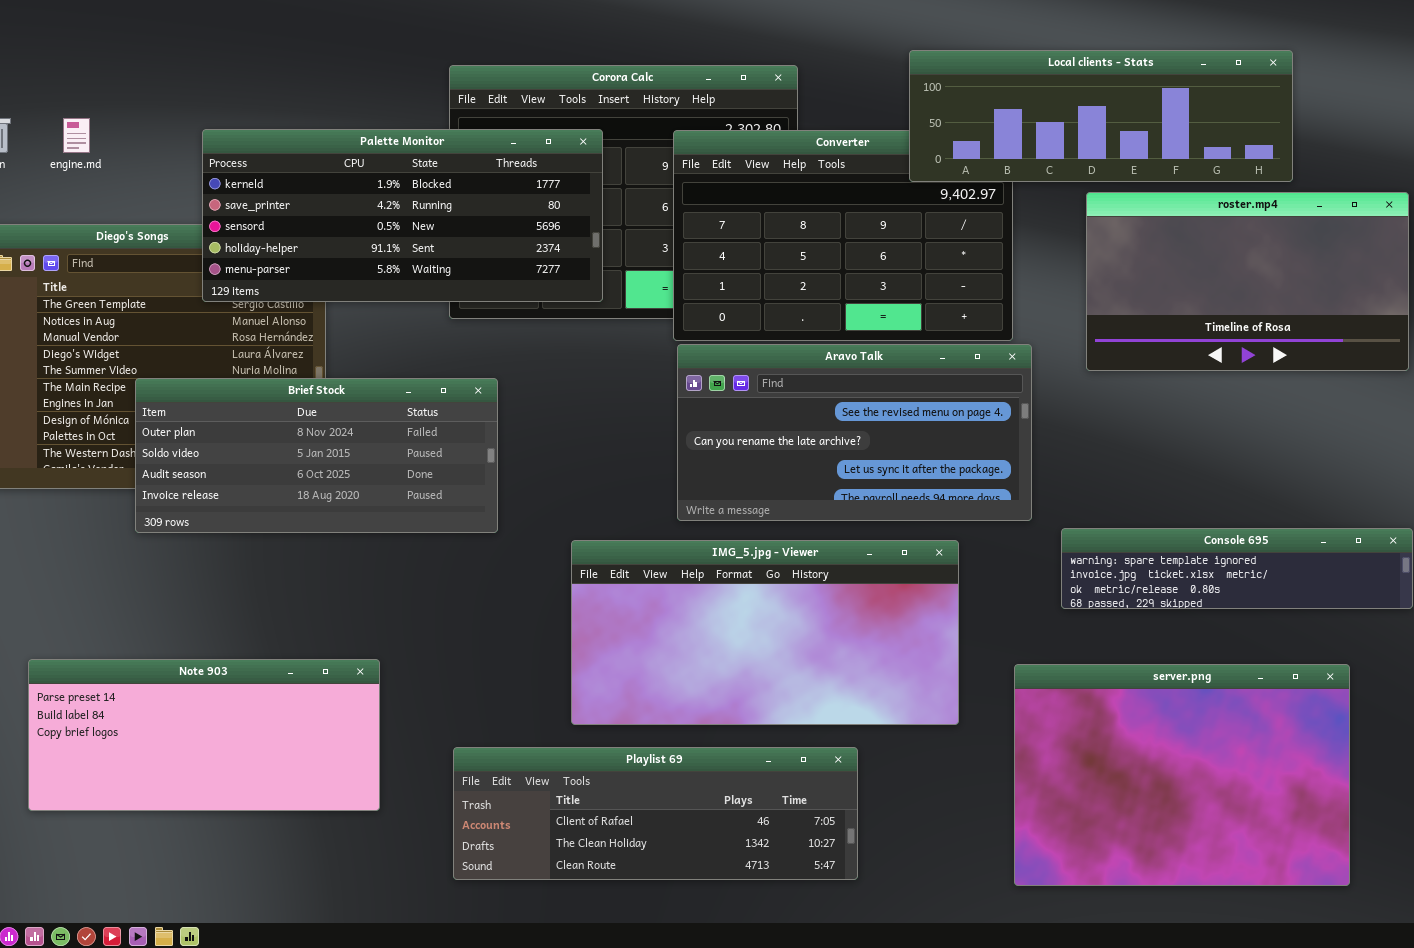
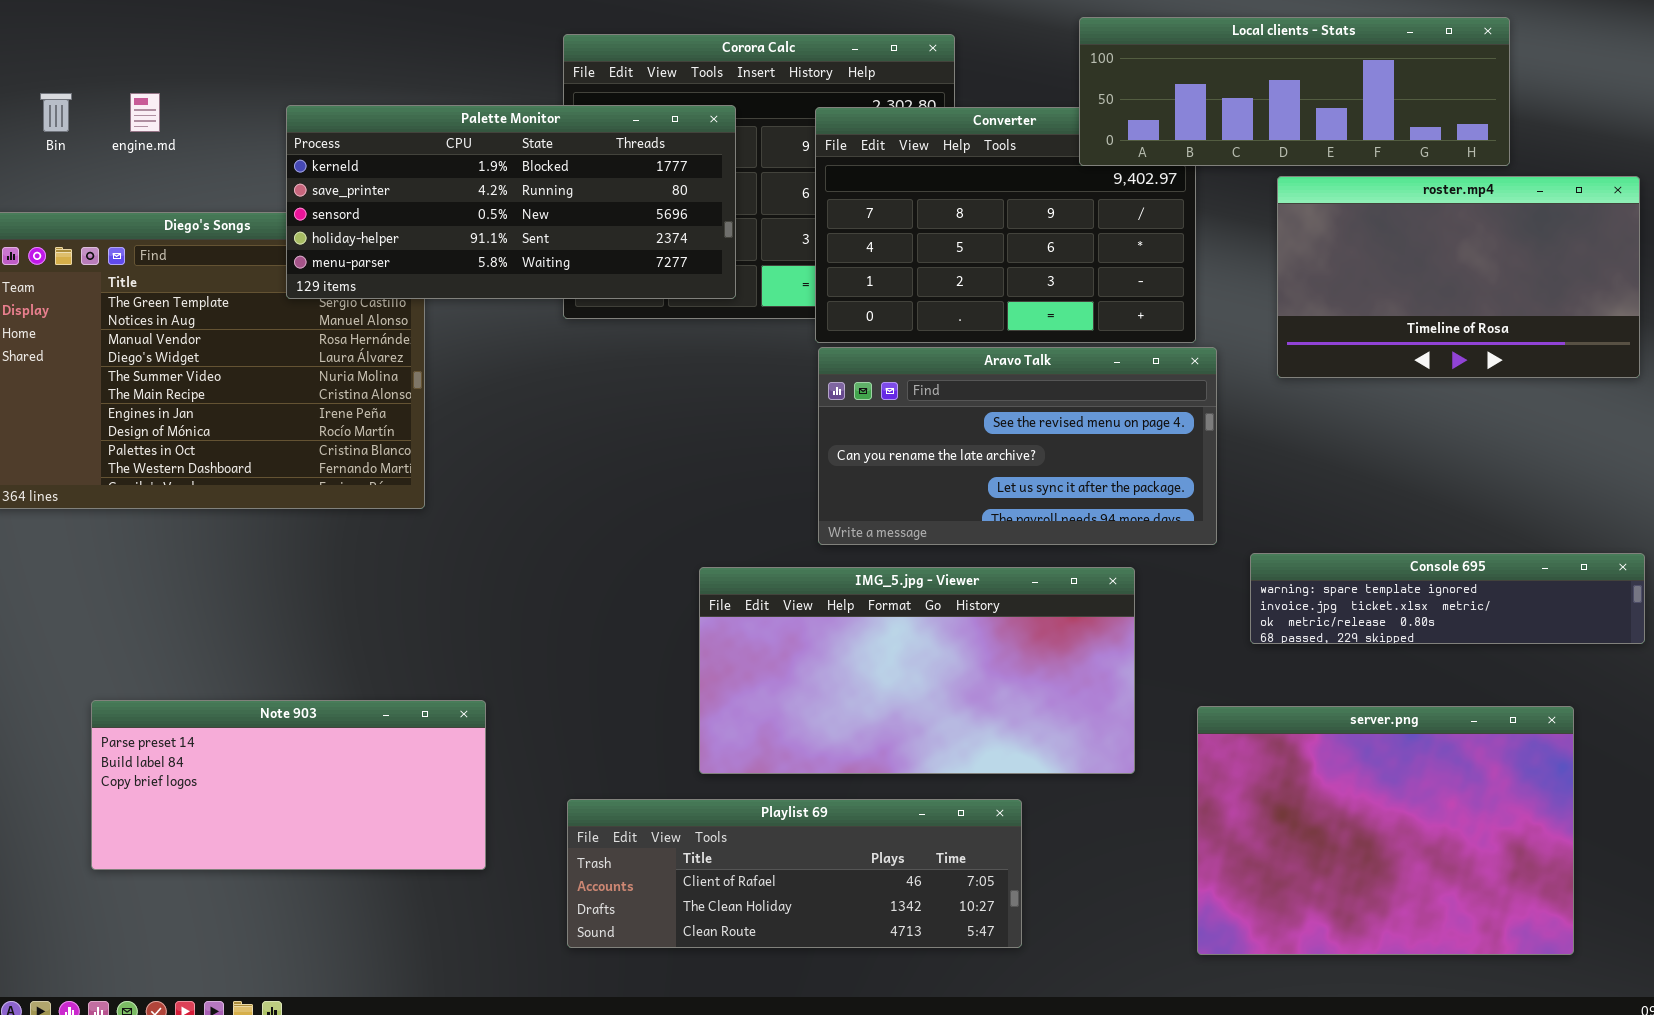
Brief Stock: [135,378,498,533] -> none, closed

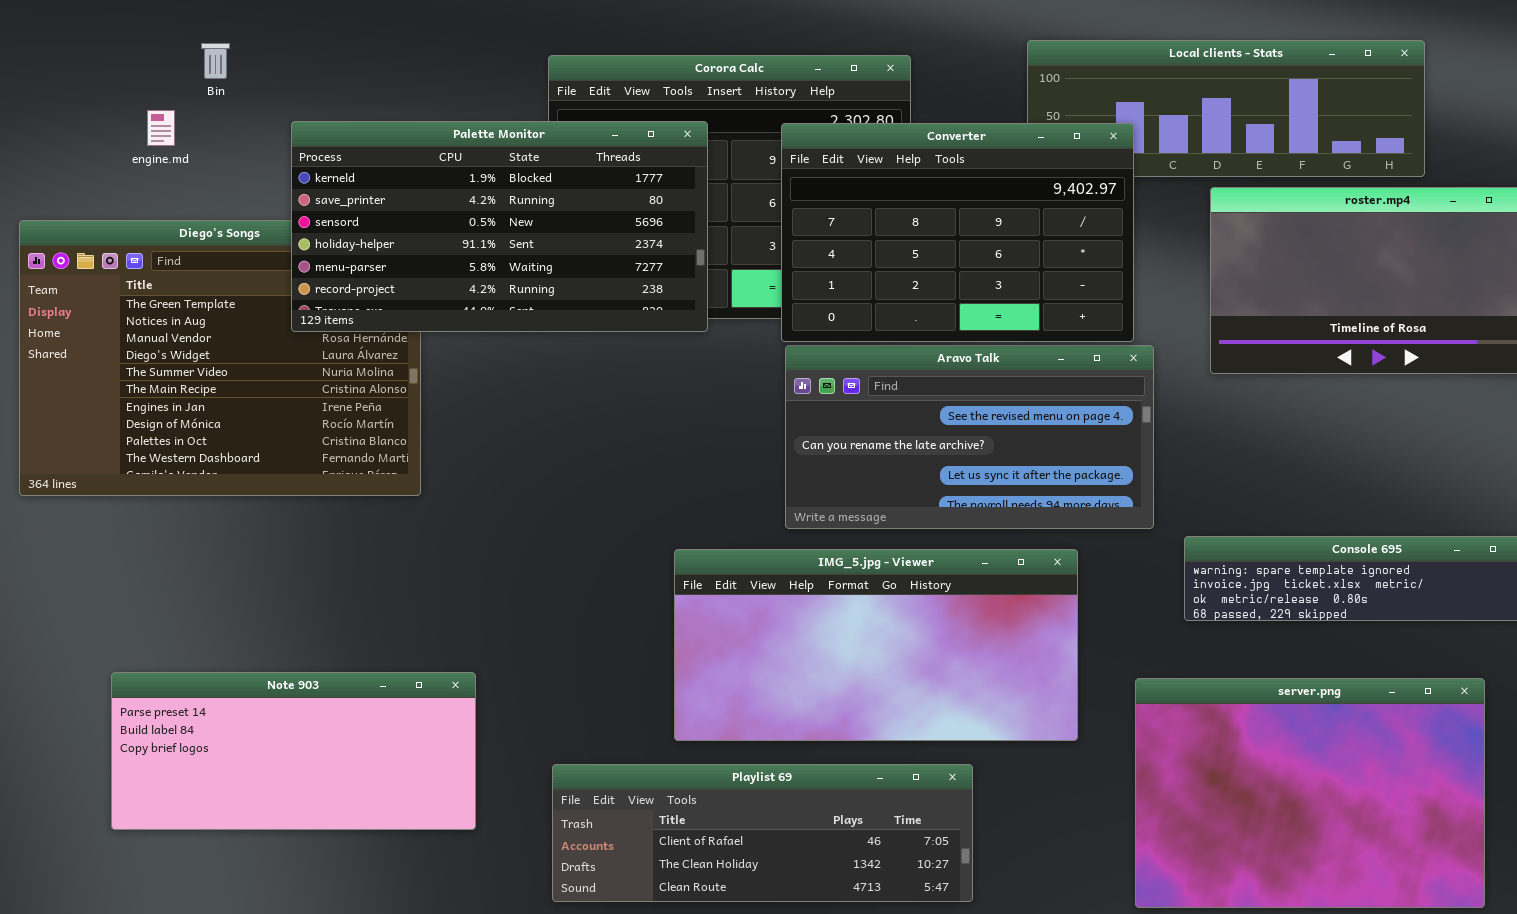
Bin: [40,93,72,132] -> [201,43,230,79], moved
Palette Monitor: [286,105,736,299] -> [291,121,708,332], resized
Converter: [815,107,1196,343] -> [781,123,1134,342], raised

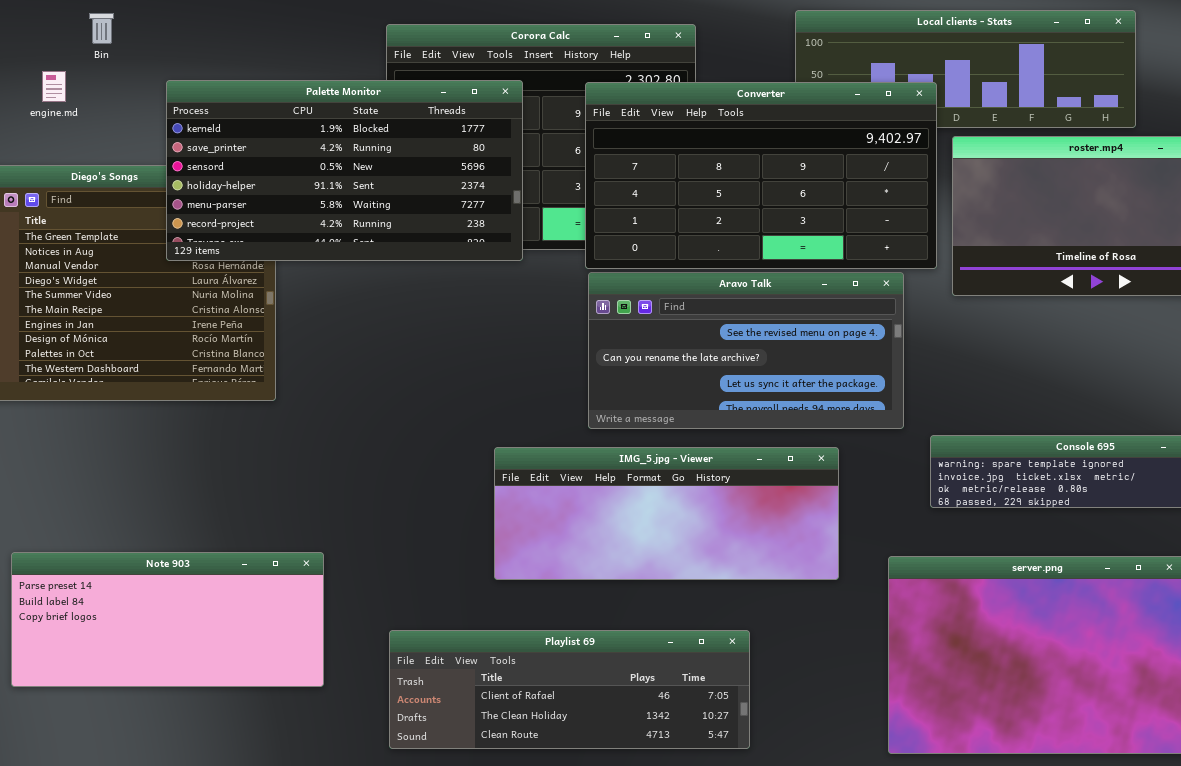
Converter: [781,123,1134,342] -> [585,82,937,269], resized
IMG_5.jpg - Viewer: [674,549,1078,741] -> [494,447,839,580], resized

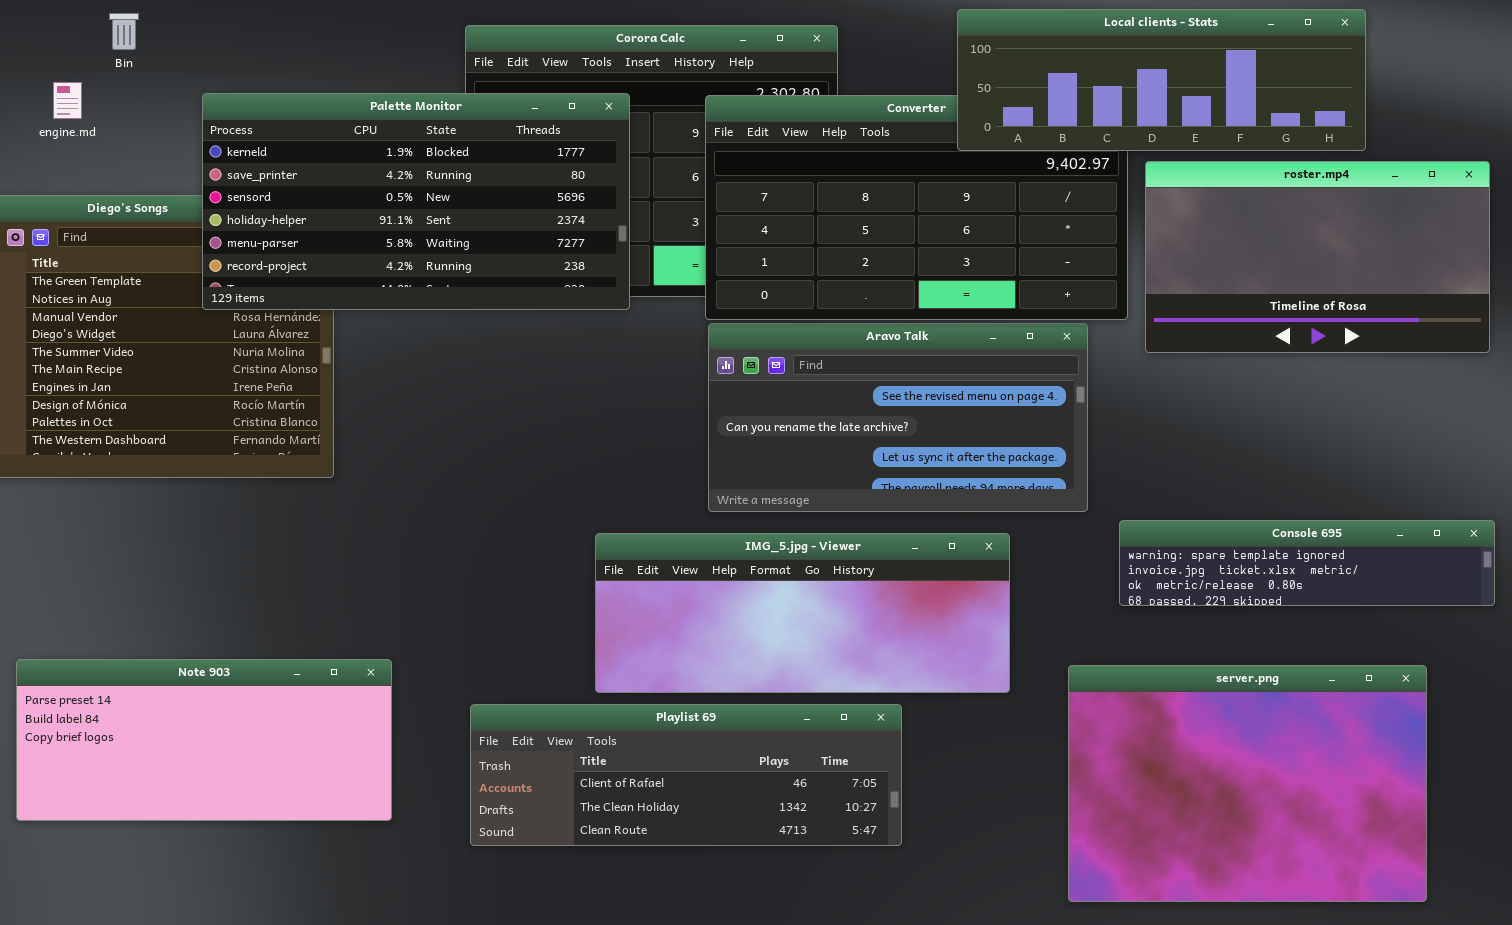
Local clients - Stats: [795,10,1136,128] -> [957,9,1366,151], raised
Playlist 69: [389,630,750,749] -> [470,704,902,846], moved

